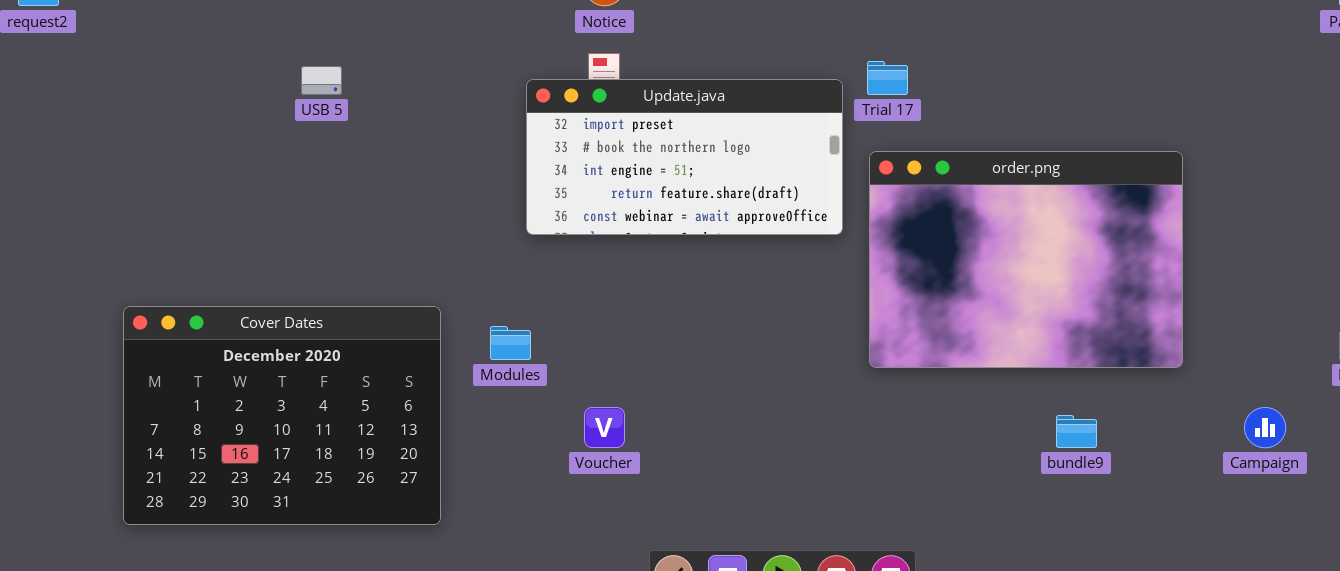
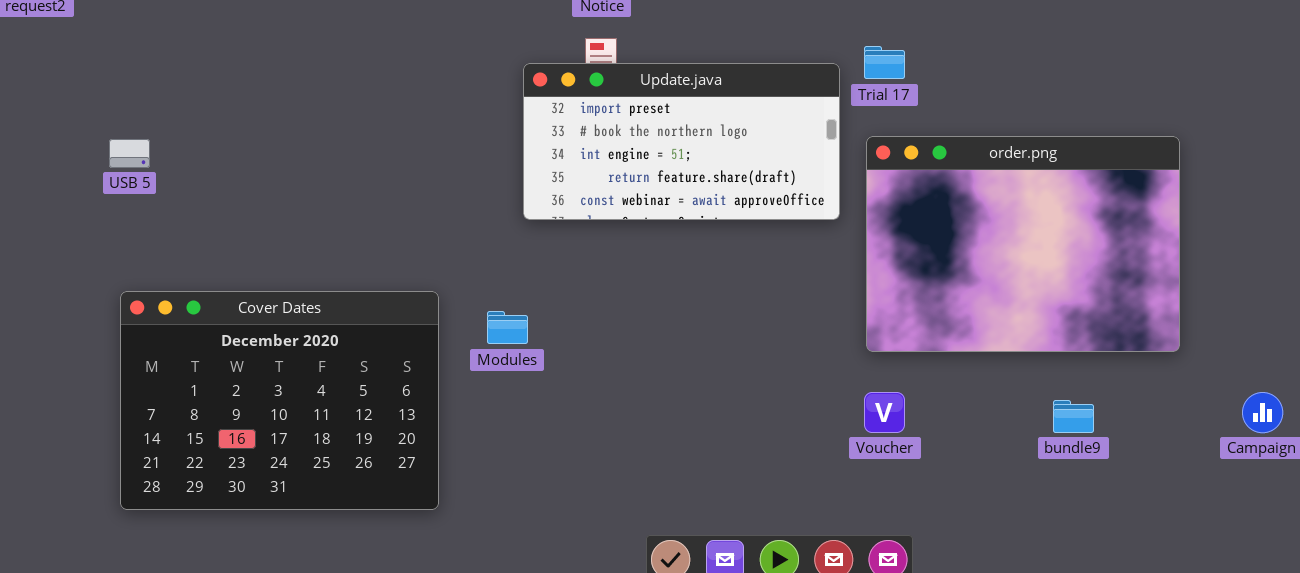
USB 5: [301,66,342,95] -> [109,139,150,168], moved
Voucher: [584,407,625,448] -> [864,392,905,433], moved

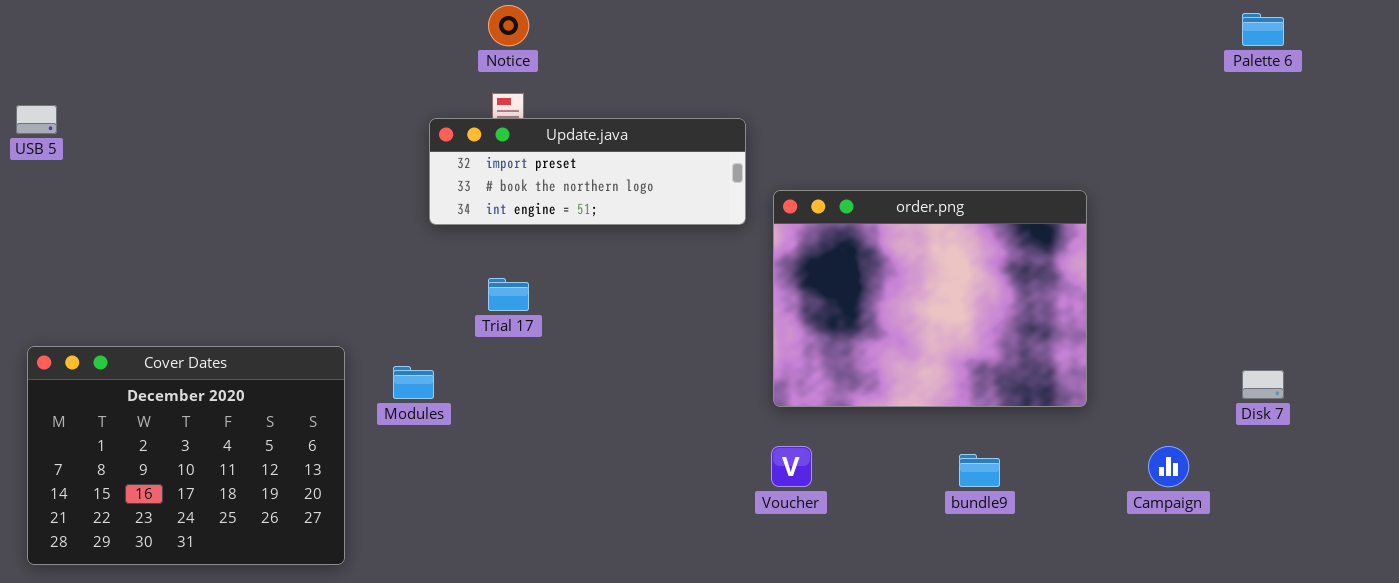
Trial 17: [864,46,905,79] -> [488,278,529,311], moved
Update.java: [523,63,840,220] -> [429,118,746,225], resized
USB 5: [109,139,150,168] -> [16,105,57,134], moved

